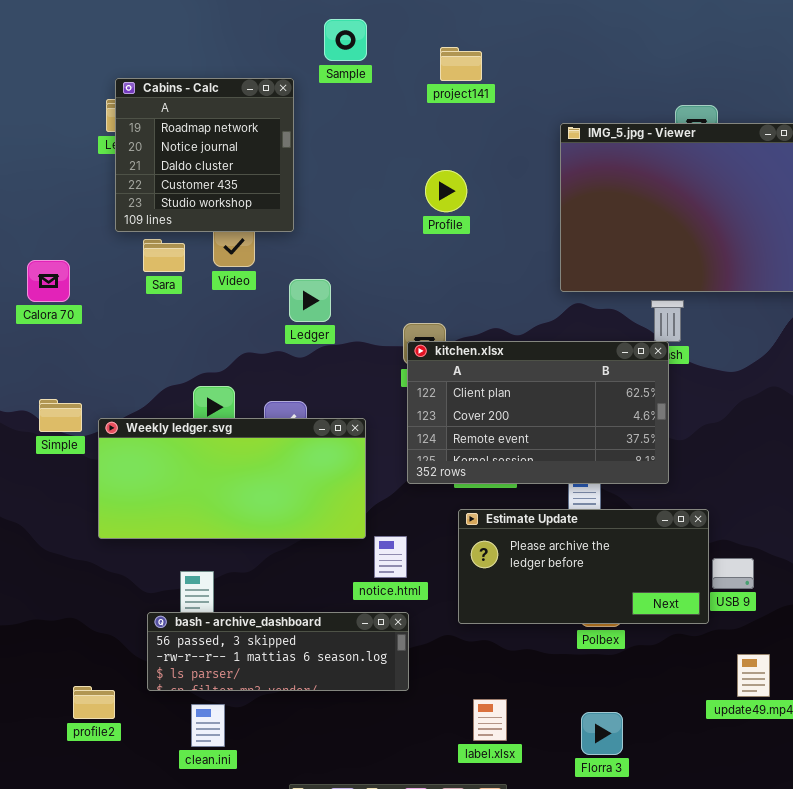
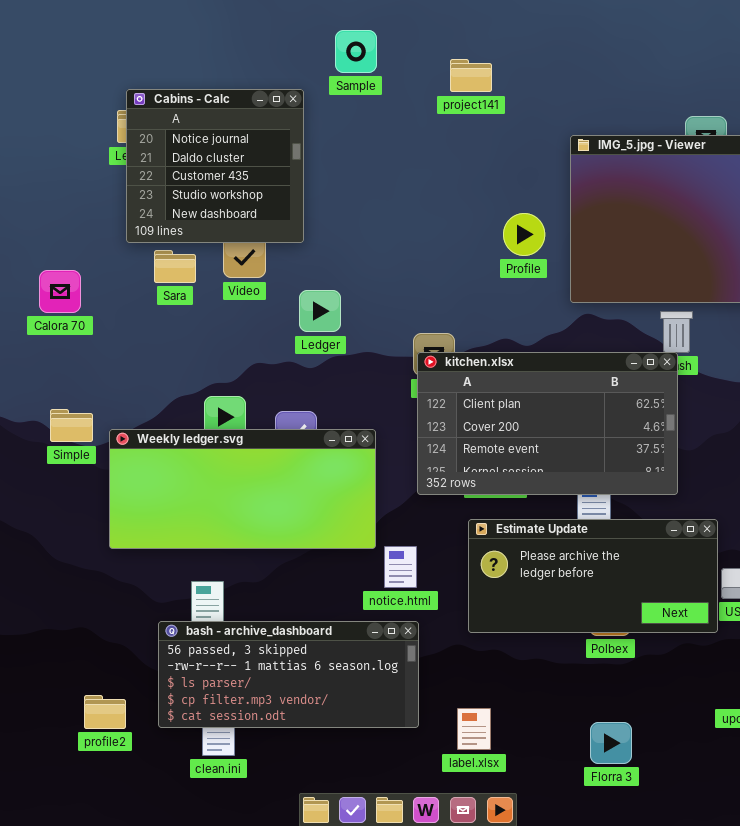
Cabins - Calc: [115,78,294,232] -> [126,89,304,243], scrolled down 1 row
Profile: [425,170,467,212] -> [503,213,545,256], moved
bash - archive_dashboard: [147,612,409,691] -> [158,621,419,728], resized
label.xlsx: [473,699,507,741] -> [457,708,491,750], moved

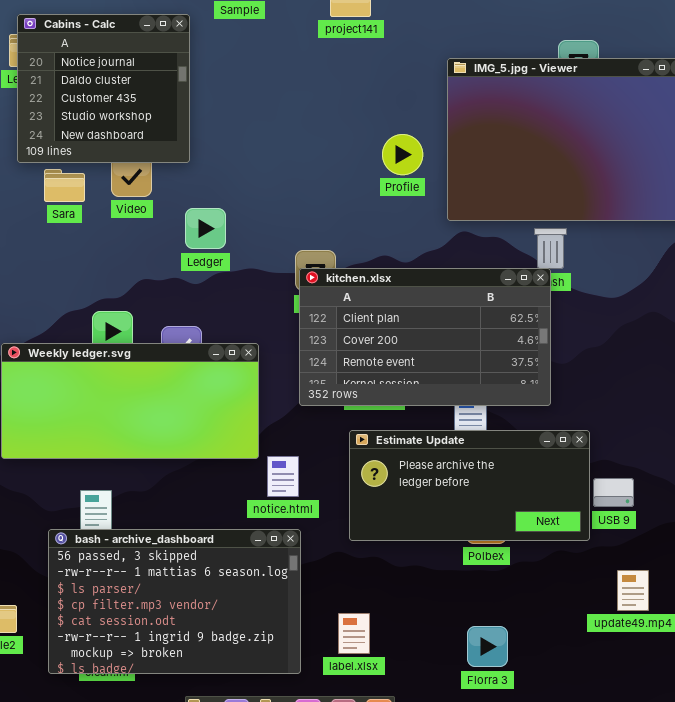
bash - archive_dashboard: [158,621,419,728] -> [48,529,301,674], resized

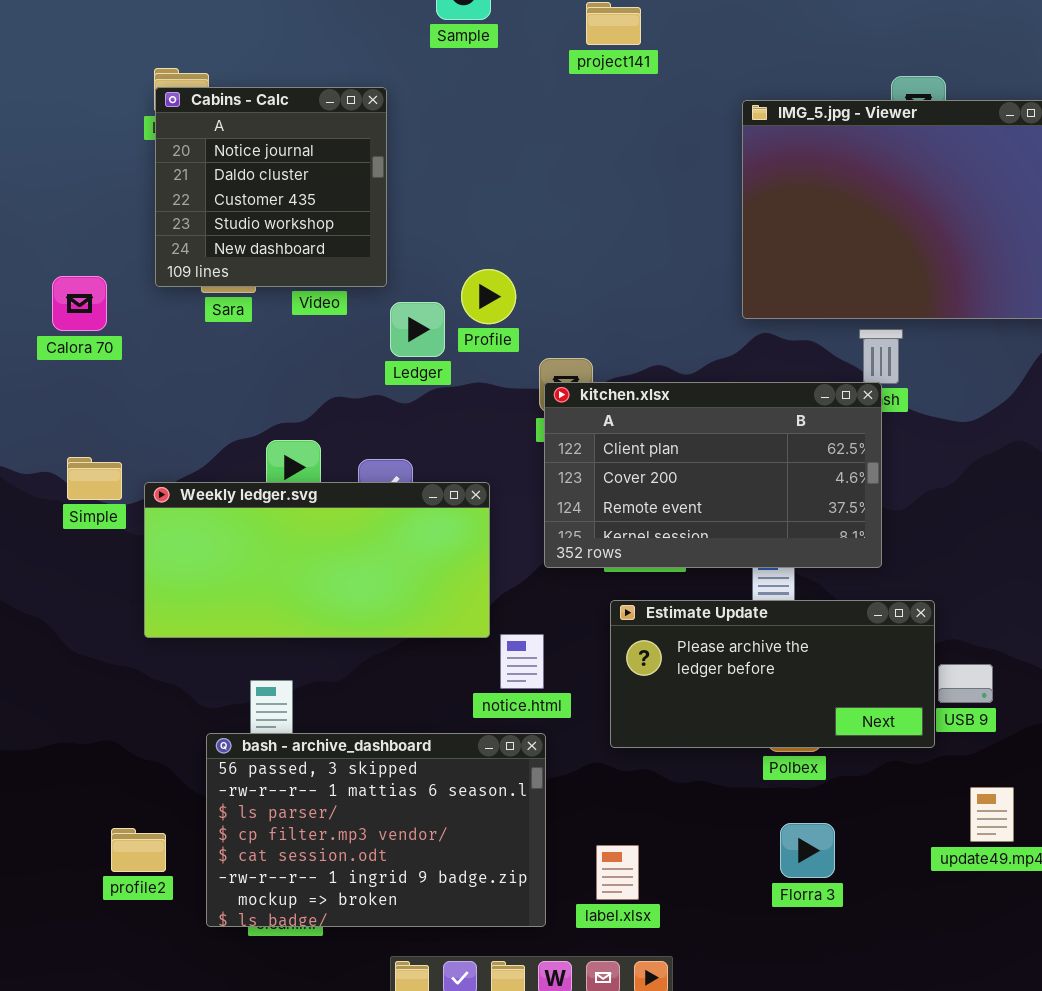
Cabins - Calc: [17,14,190,163] -> [155,87,387,287], moved
Profile: [382,134,423,175] -> [461,269,516,324], moved
Florra 3: [467,626,508,667] -> [780,823,835,878], moved

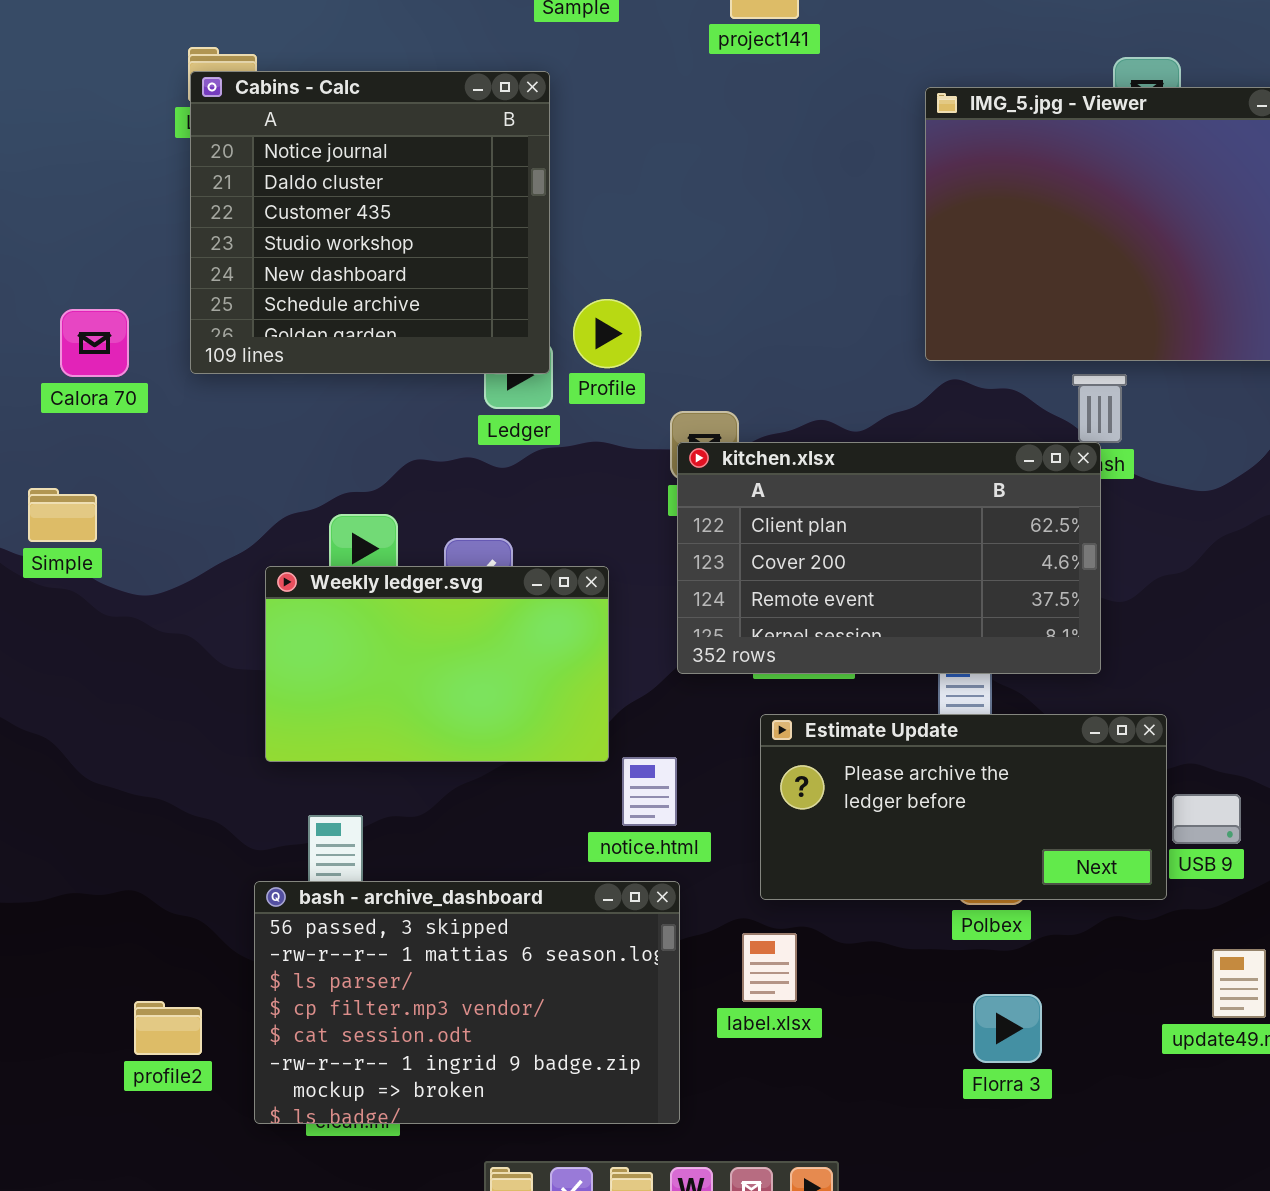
Cabins - Calc: [155,87,387,287] -> [190,71,550,374], resized
Simple: [67,457,122,500] -> [28,488,97,542], moved
Weekly ledger.svg: [144,482,490,638] -> [265,566,609,762], resized
label.xlsx: [596,845,639,900] -> [742,933,797,1002], moved

